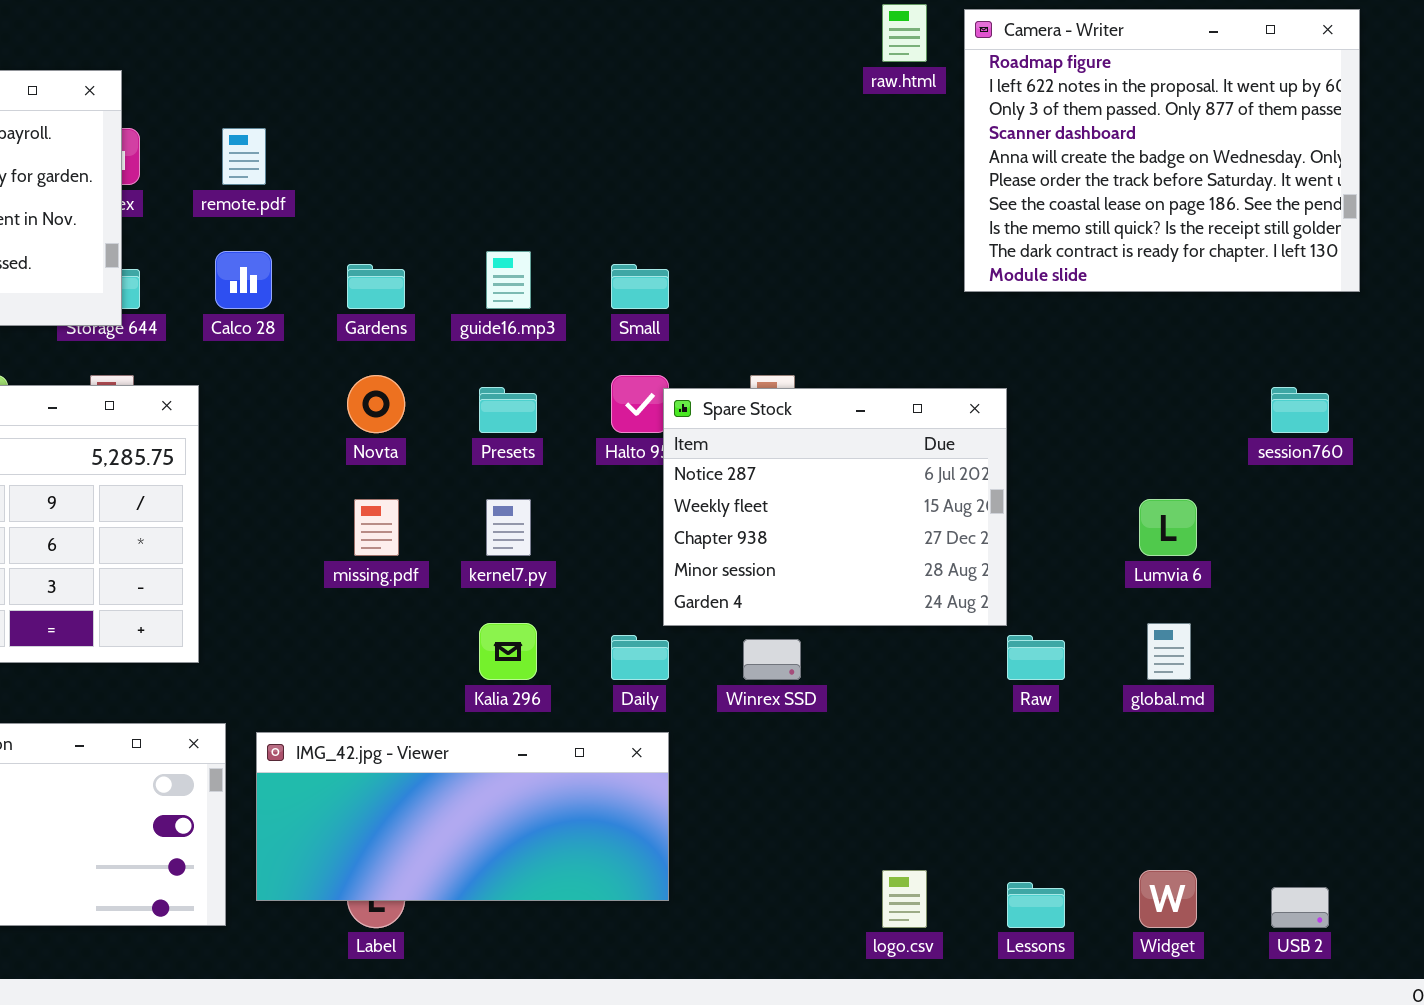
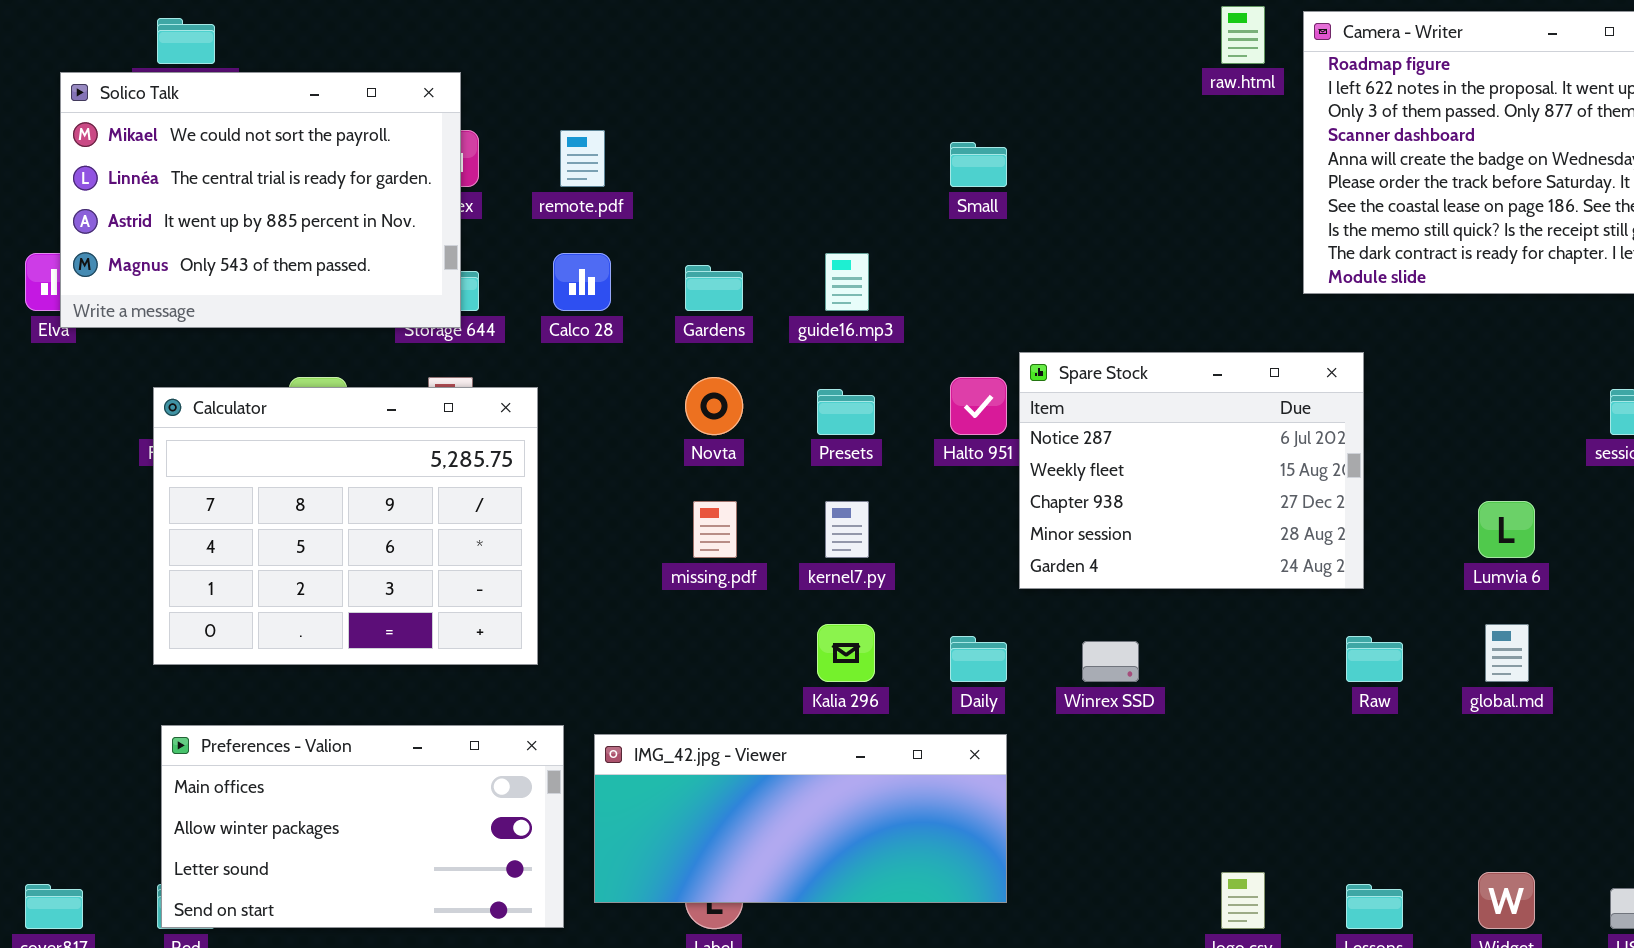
Small: [611,264,669,309] -> [950,142,1007,187], moved
Spare Stock: [663,388,1007,626] -> [1019,352,1364,589], moved

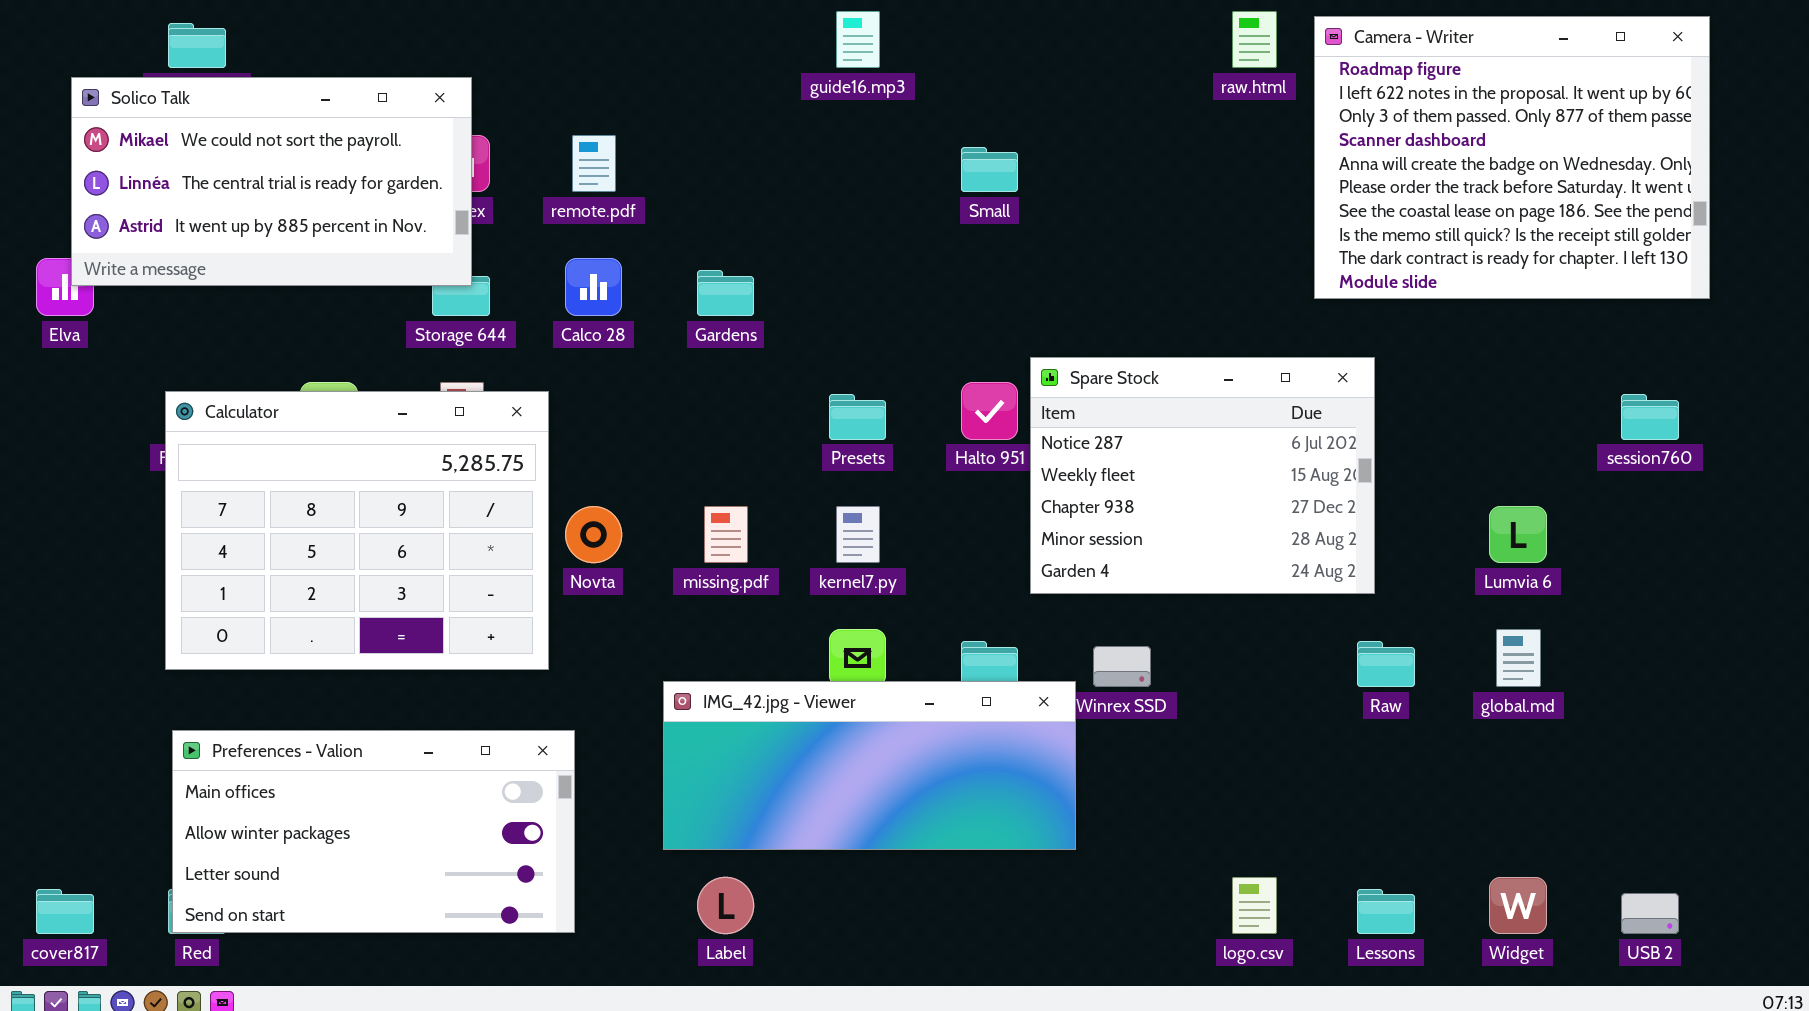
Solico Talk: [60,72,461,328] -> [71,77,472,286], resized
guide16.mp3: [825,253,869,311] -> [836,11,880,68], moved
Novta: [685,377,743,435] -> [565,506,622,563], moved
IMG_42.jpg - Viewer: [594,734,1007,903] -> [663,681,1076,850], moved

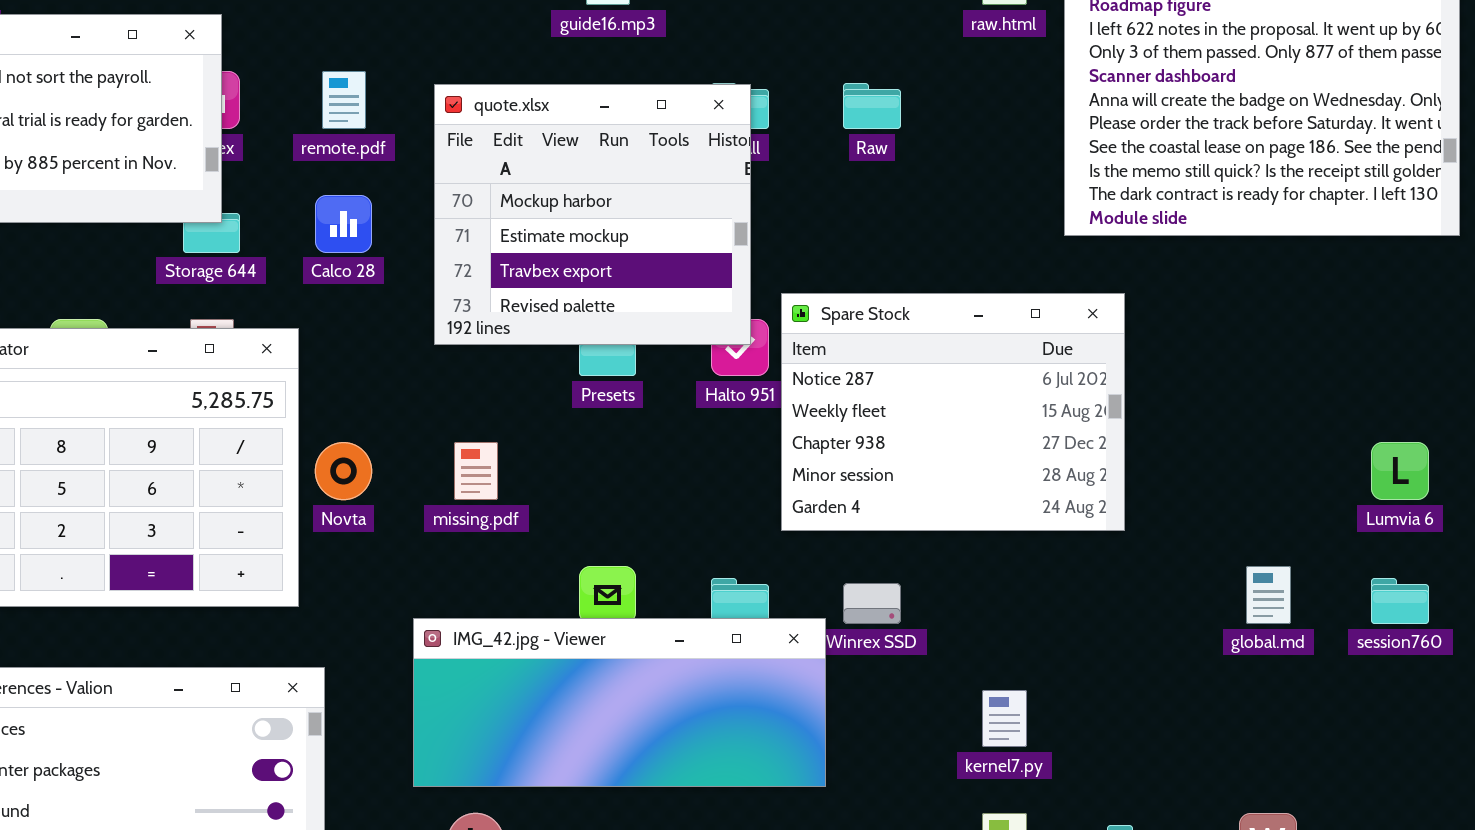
quote.xlsx: none -> [434,84,751,345], opened
session760: [1621,394,1679,440] -> [1371,578,1429,624], moved
kernel7.py: [836,506,880,563] -> [982,690,1027,747], moved
Lumvia 6: [1489,506,1547,563] -> [1371,442,1429,500], moved
Raw: [1357,641,1415,687] -> [843,83,901,129], moved

